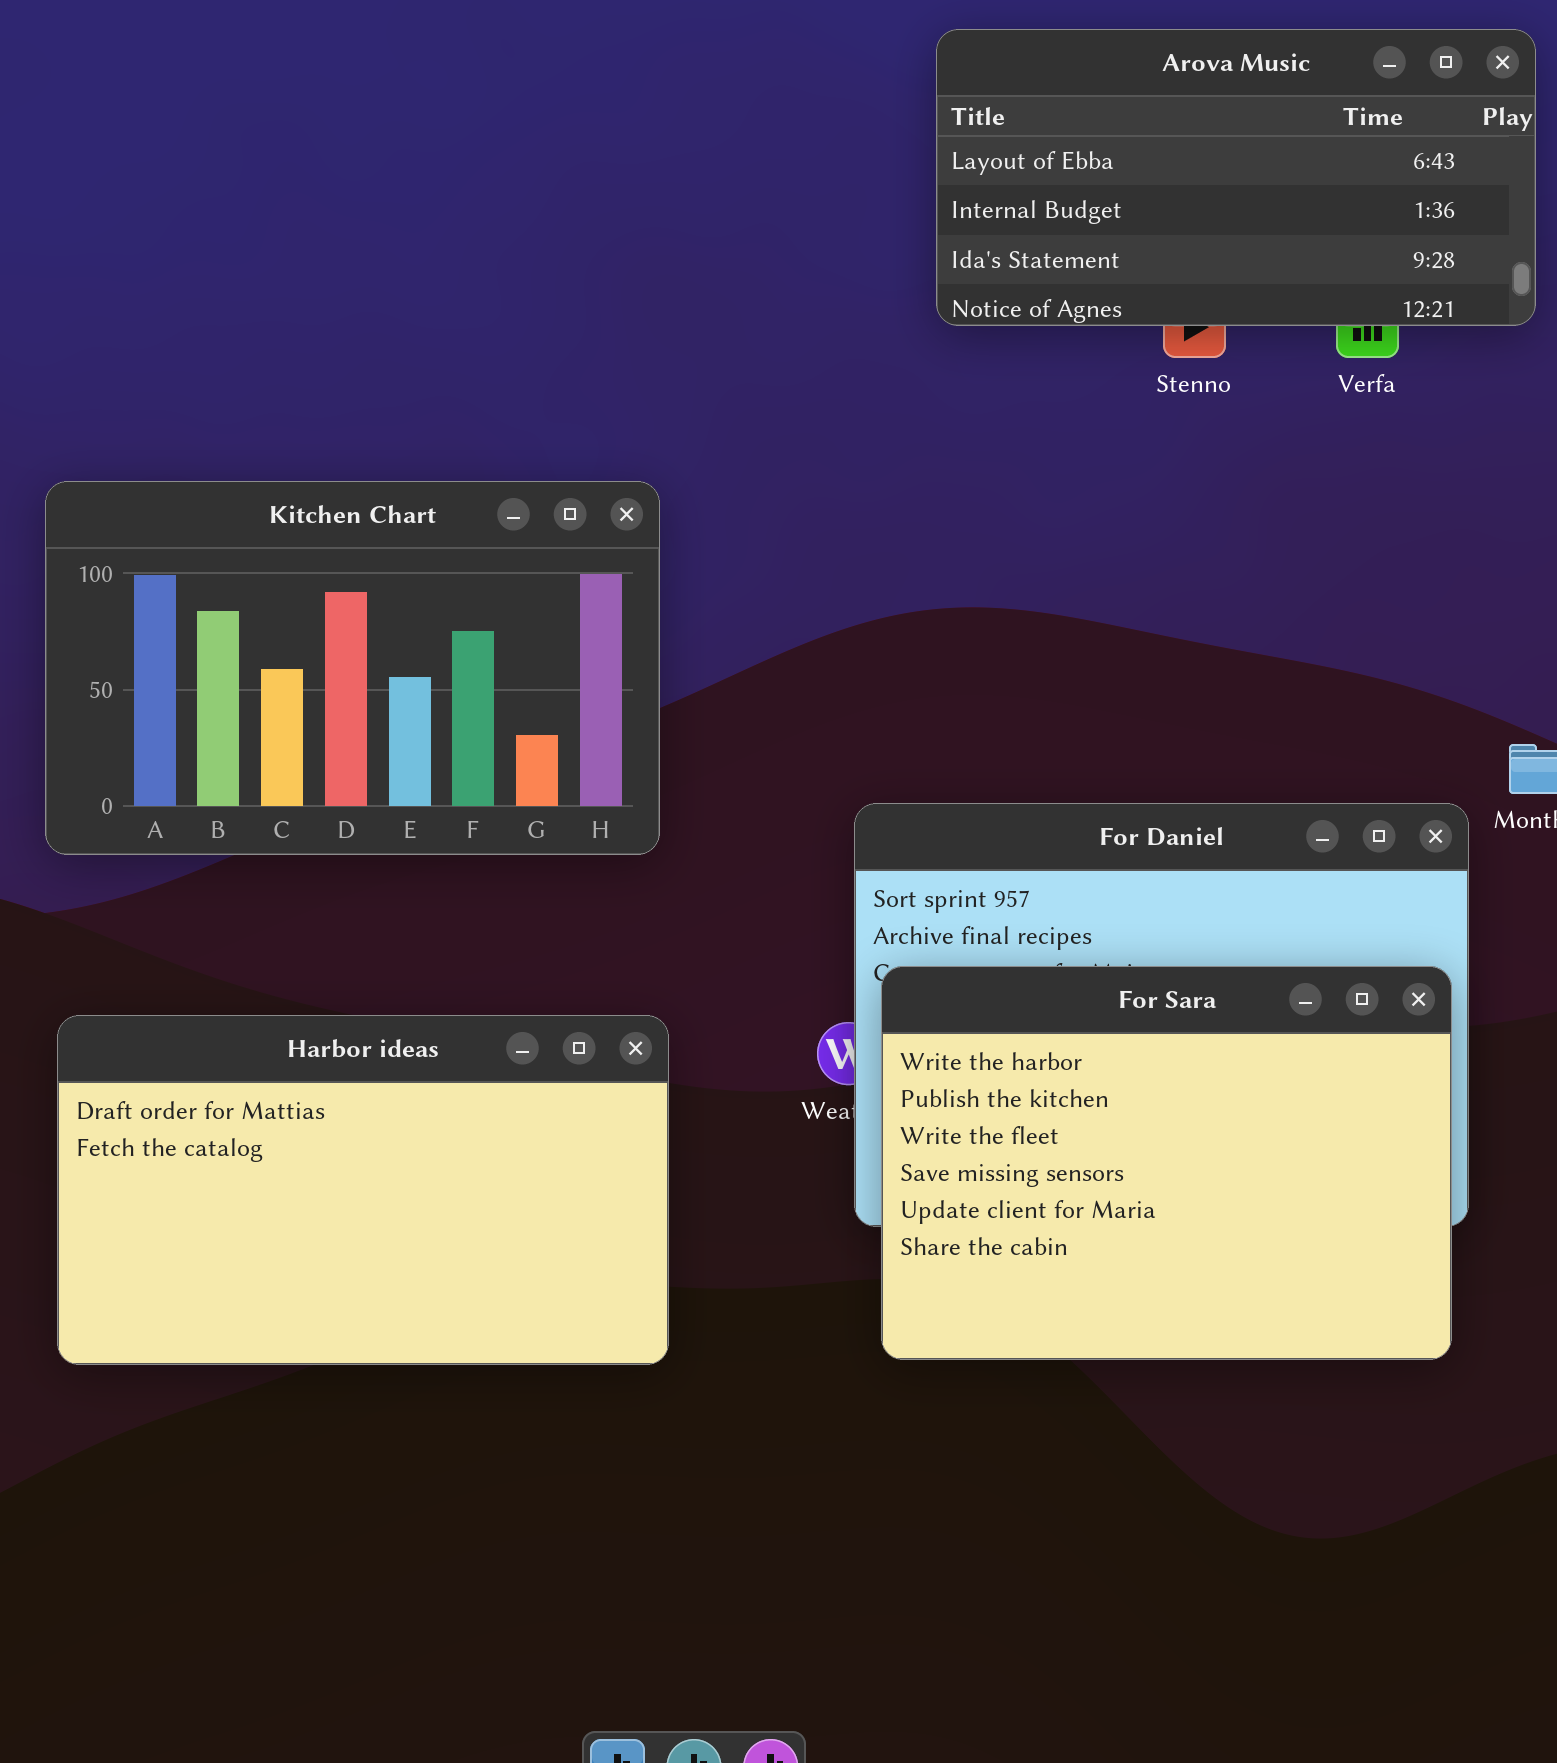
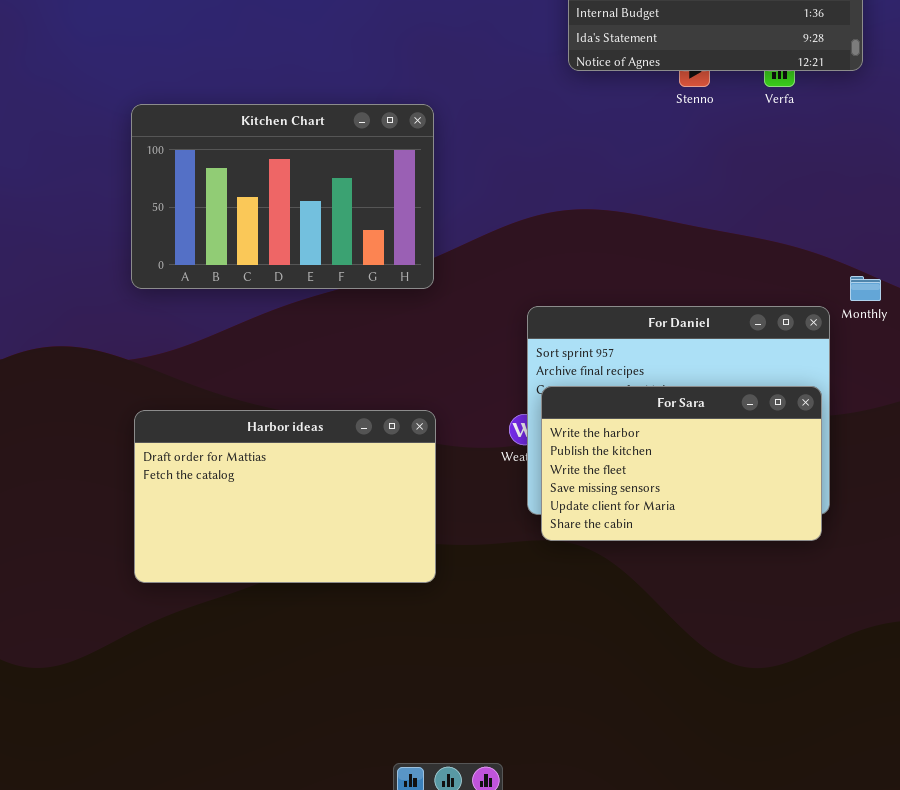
Kitchen Chart: [45,481,660,855] -> [131,104,434,289], moved
For Sara: [881,966,1452,1360] -> [541,386,822,541], resized

